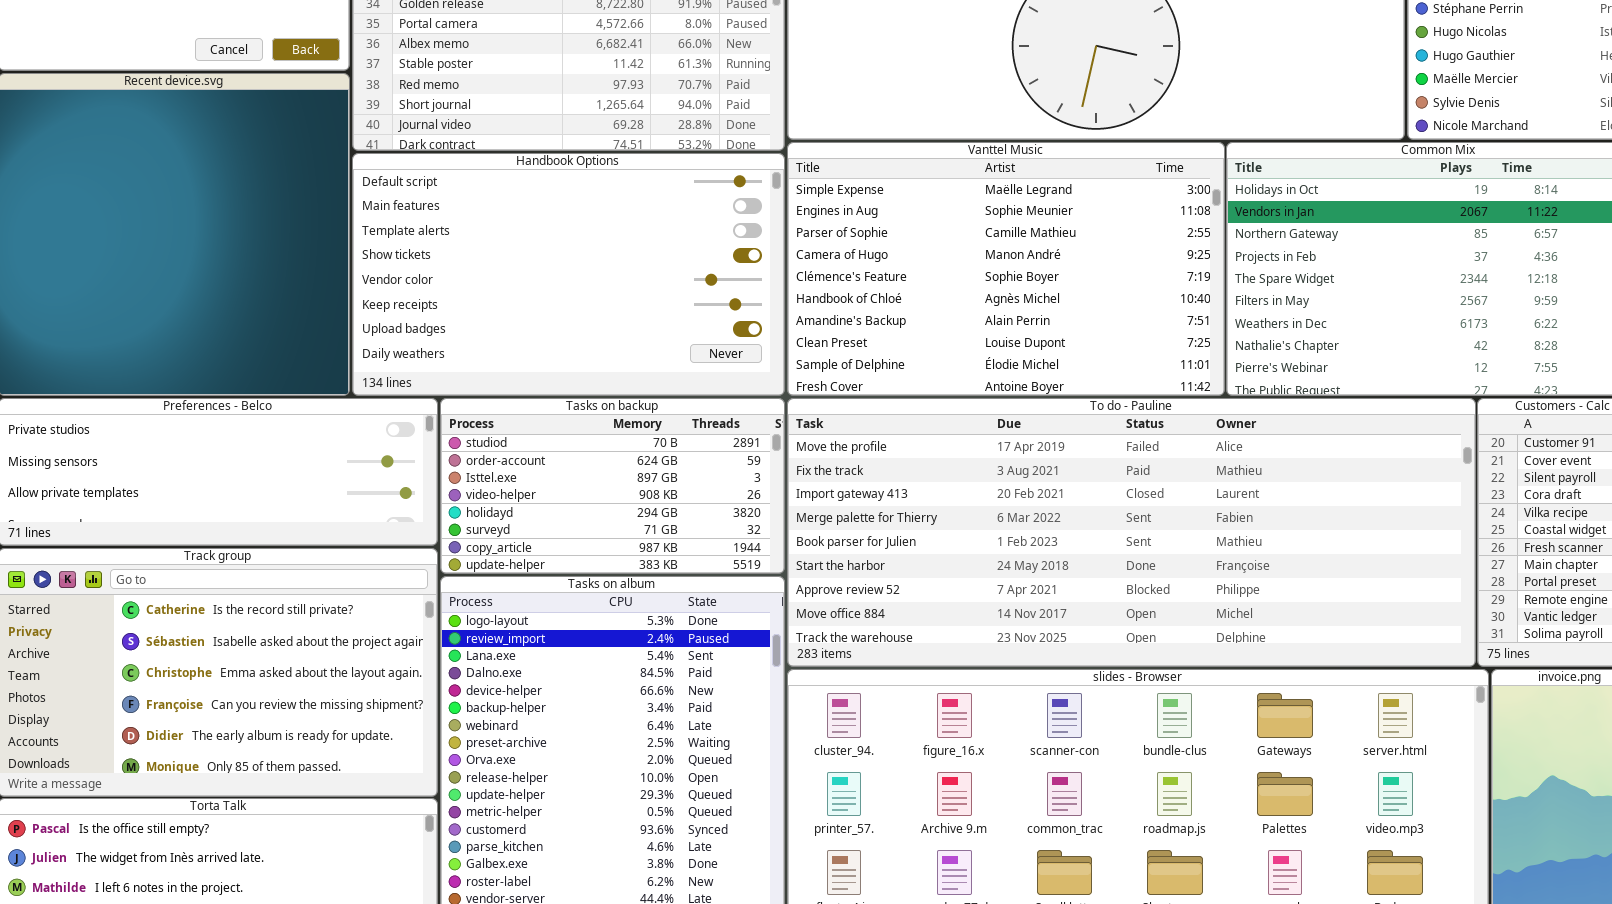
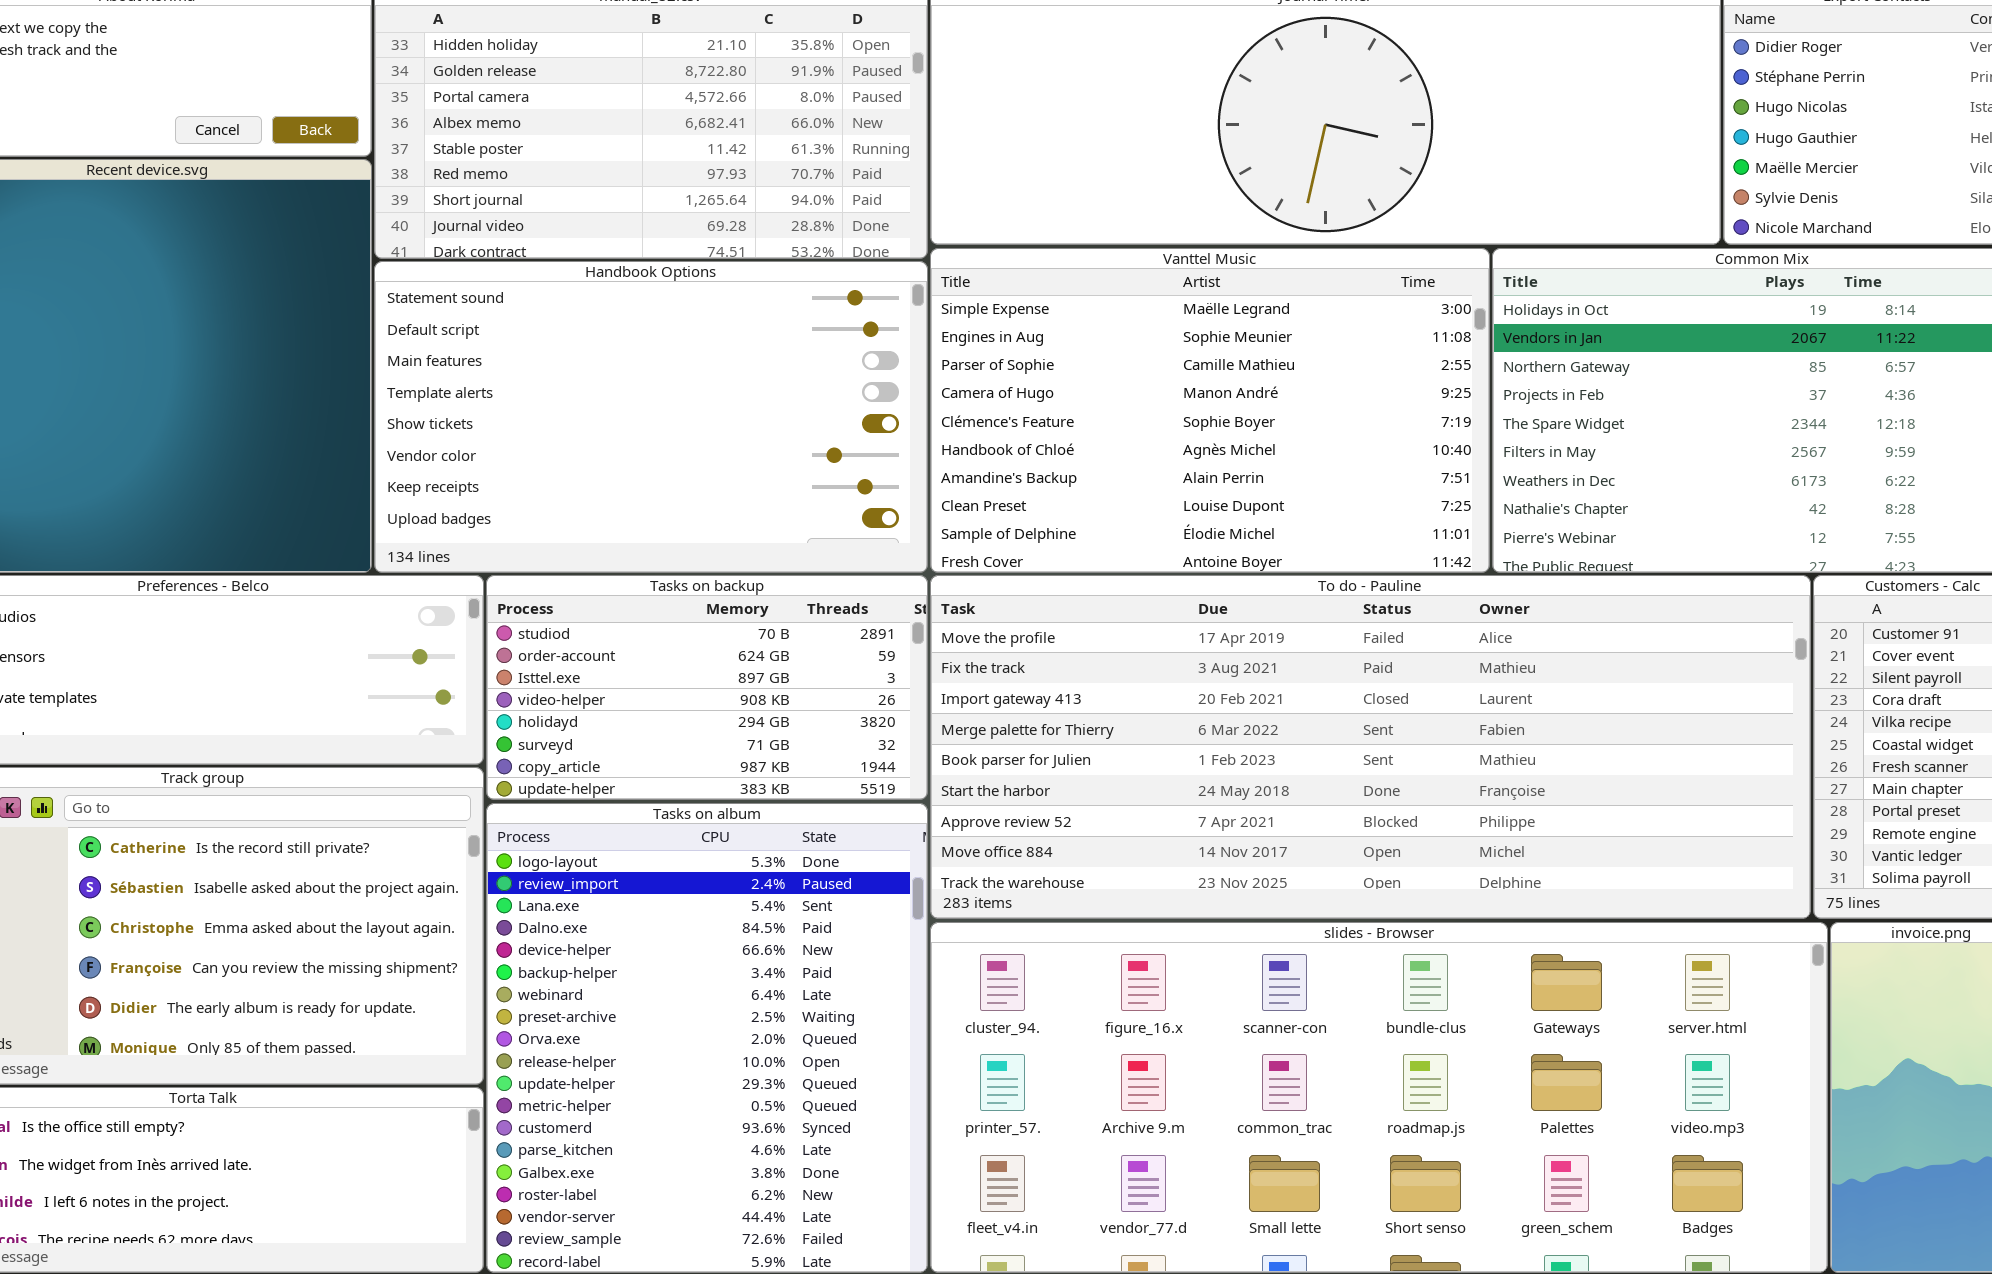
Handbook Options: [352,153,785,396] -> [374,261,928,573], scrolled up 1 row

